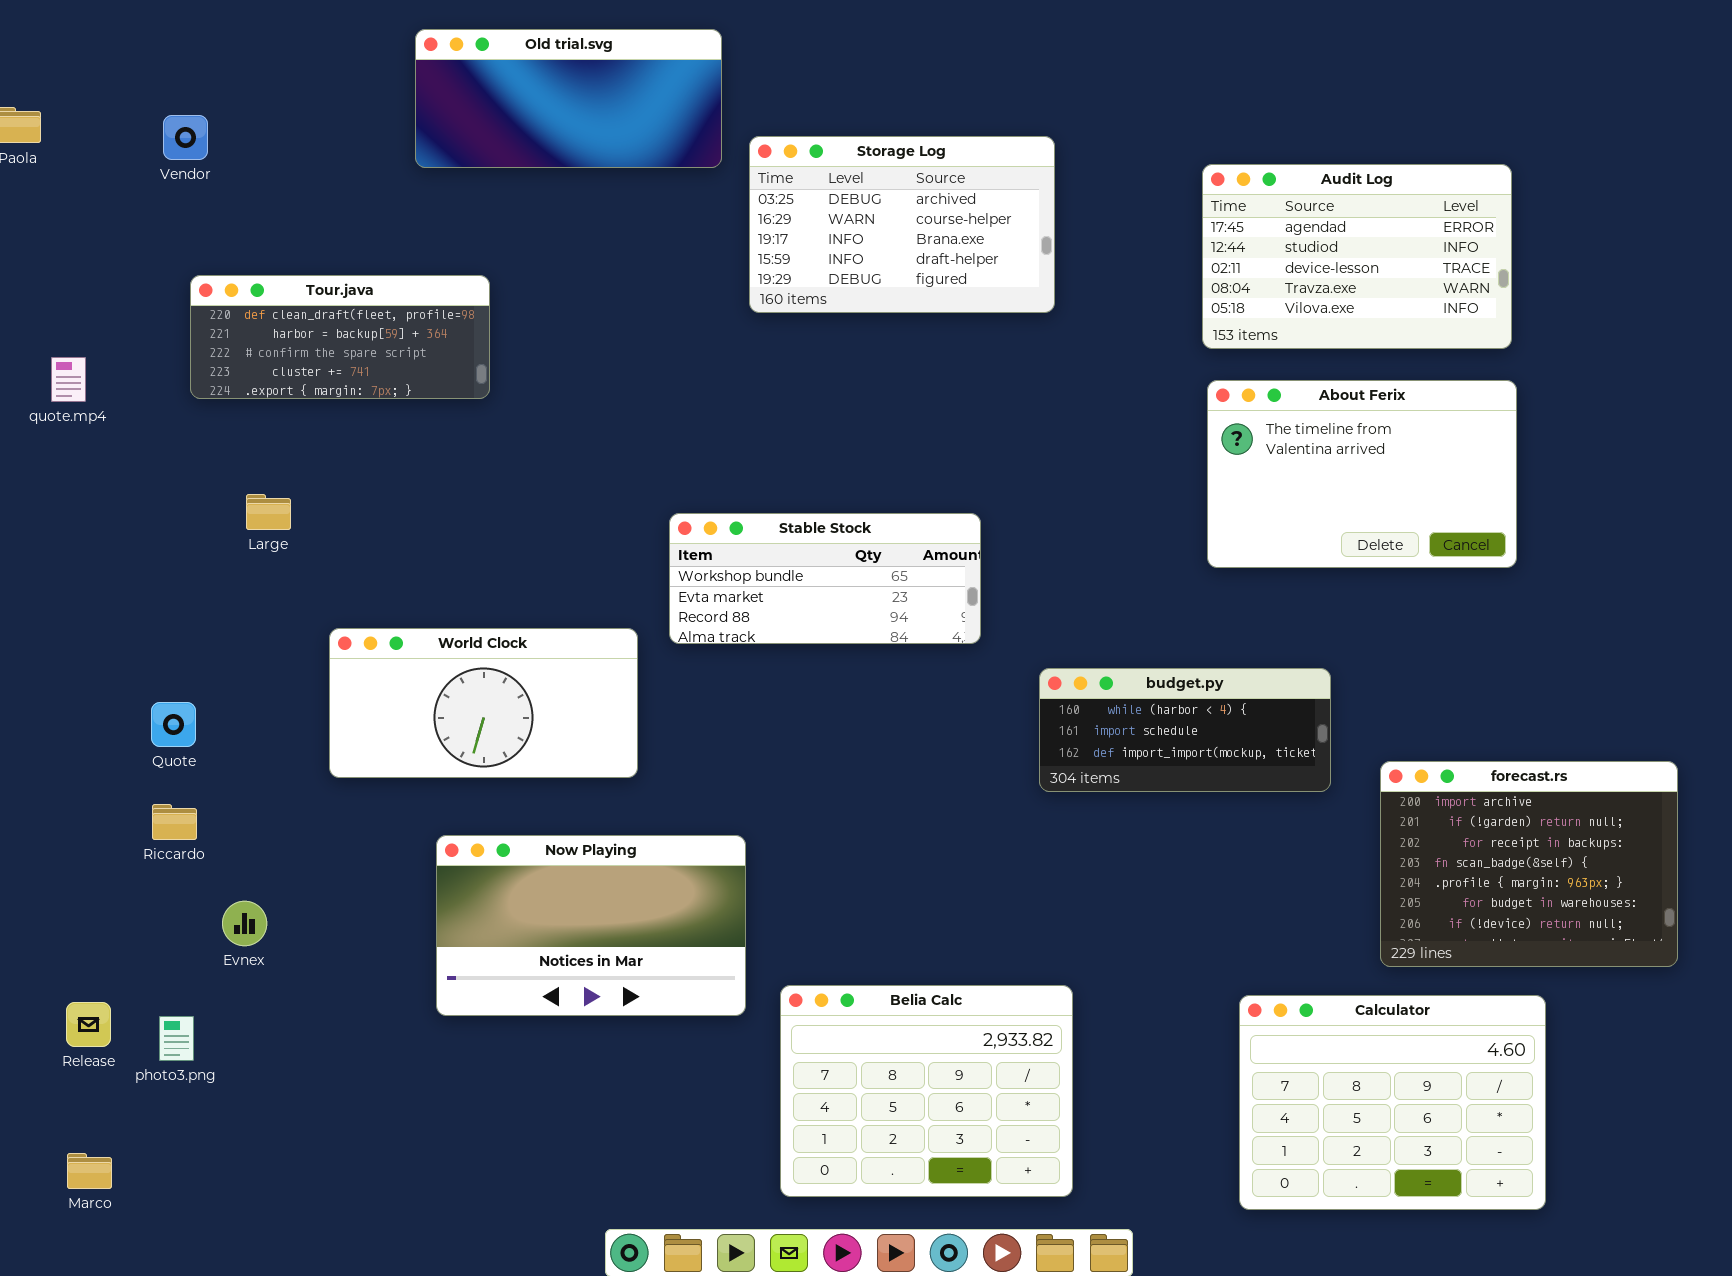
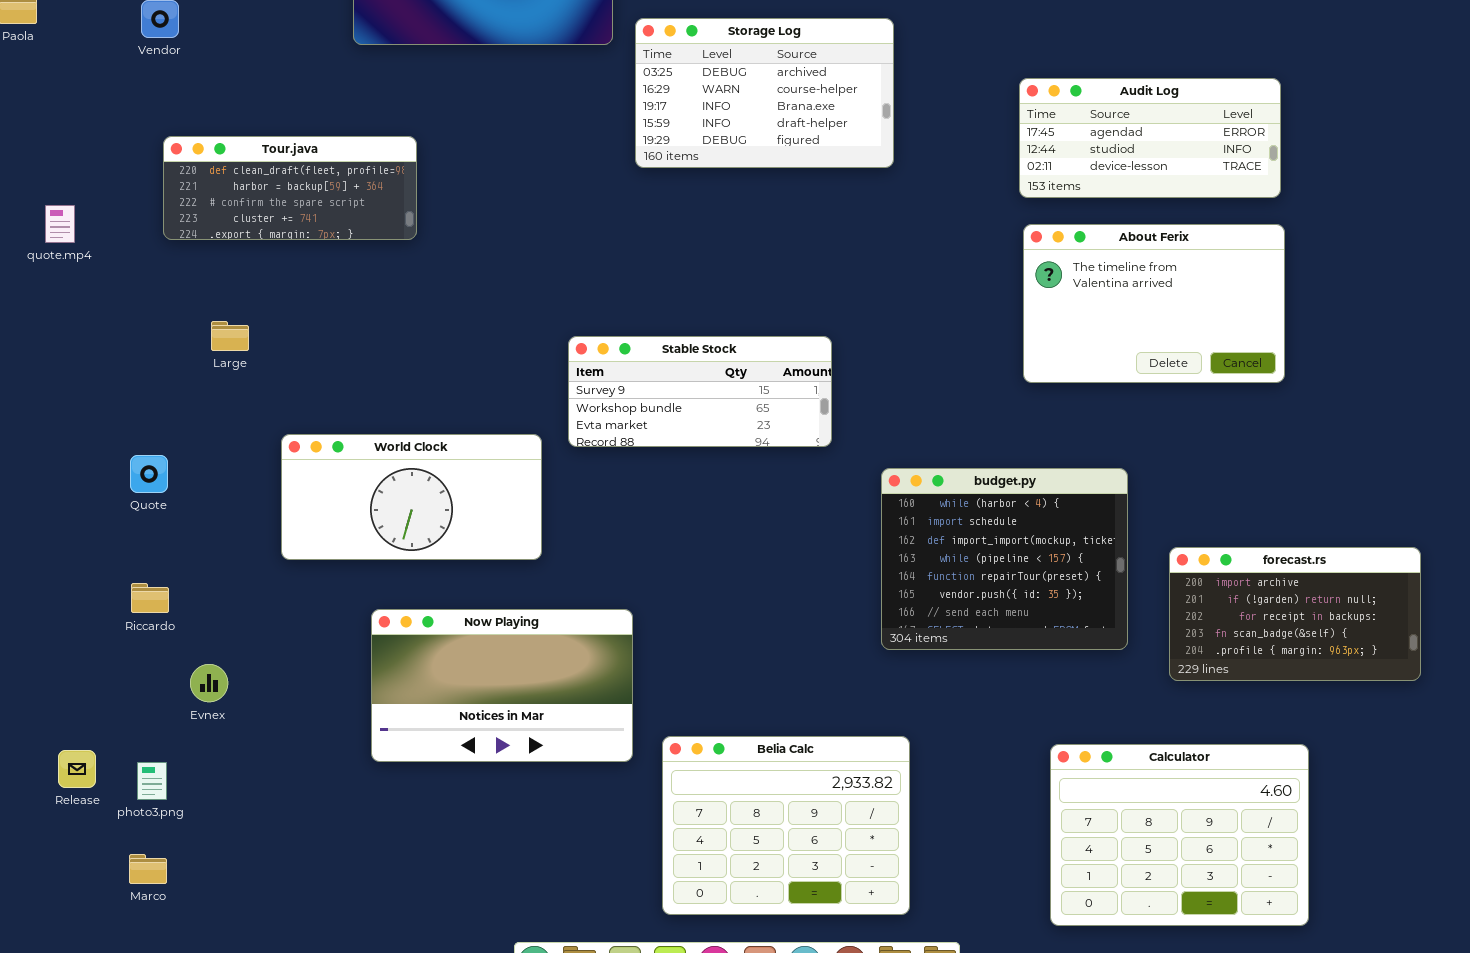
Audit Log: [1202,164,1512,349] -> [1019,78,1281,198], resized
Stable Stock: [669,513,981,644] -> [568,336,832,447], scrolled up 1 row
budget.py: [1039,668,1331,792] -> [881,468,1128,650], resized
Quote: [151,702,196,747] -> [130,455,168,493], moved
forecast.rs: [1380,761,1678,967] -> [1169,547,1421,681], resized
Marco: [67,1153,112,1189] -> [129,854,167,884], moved

